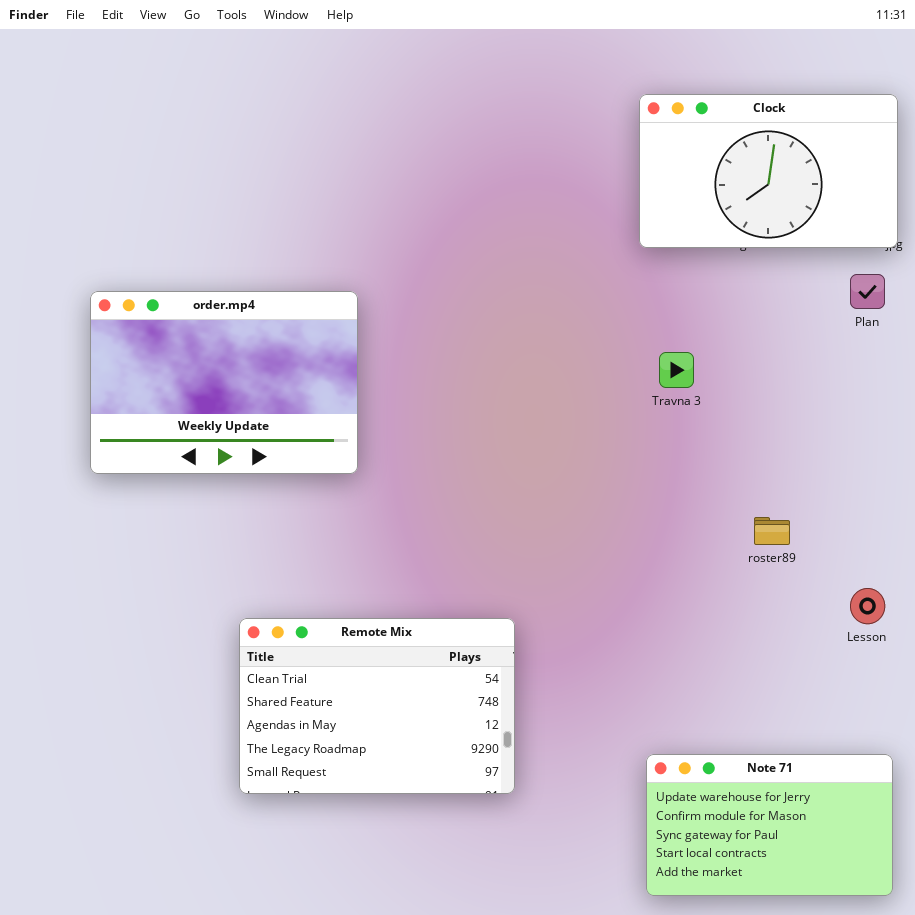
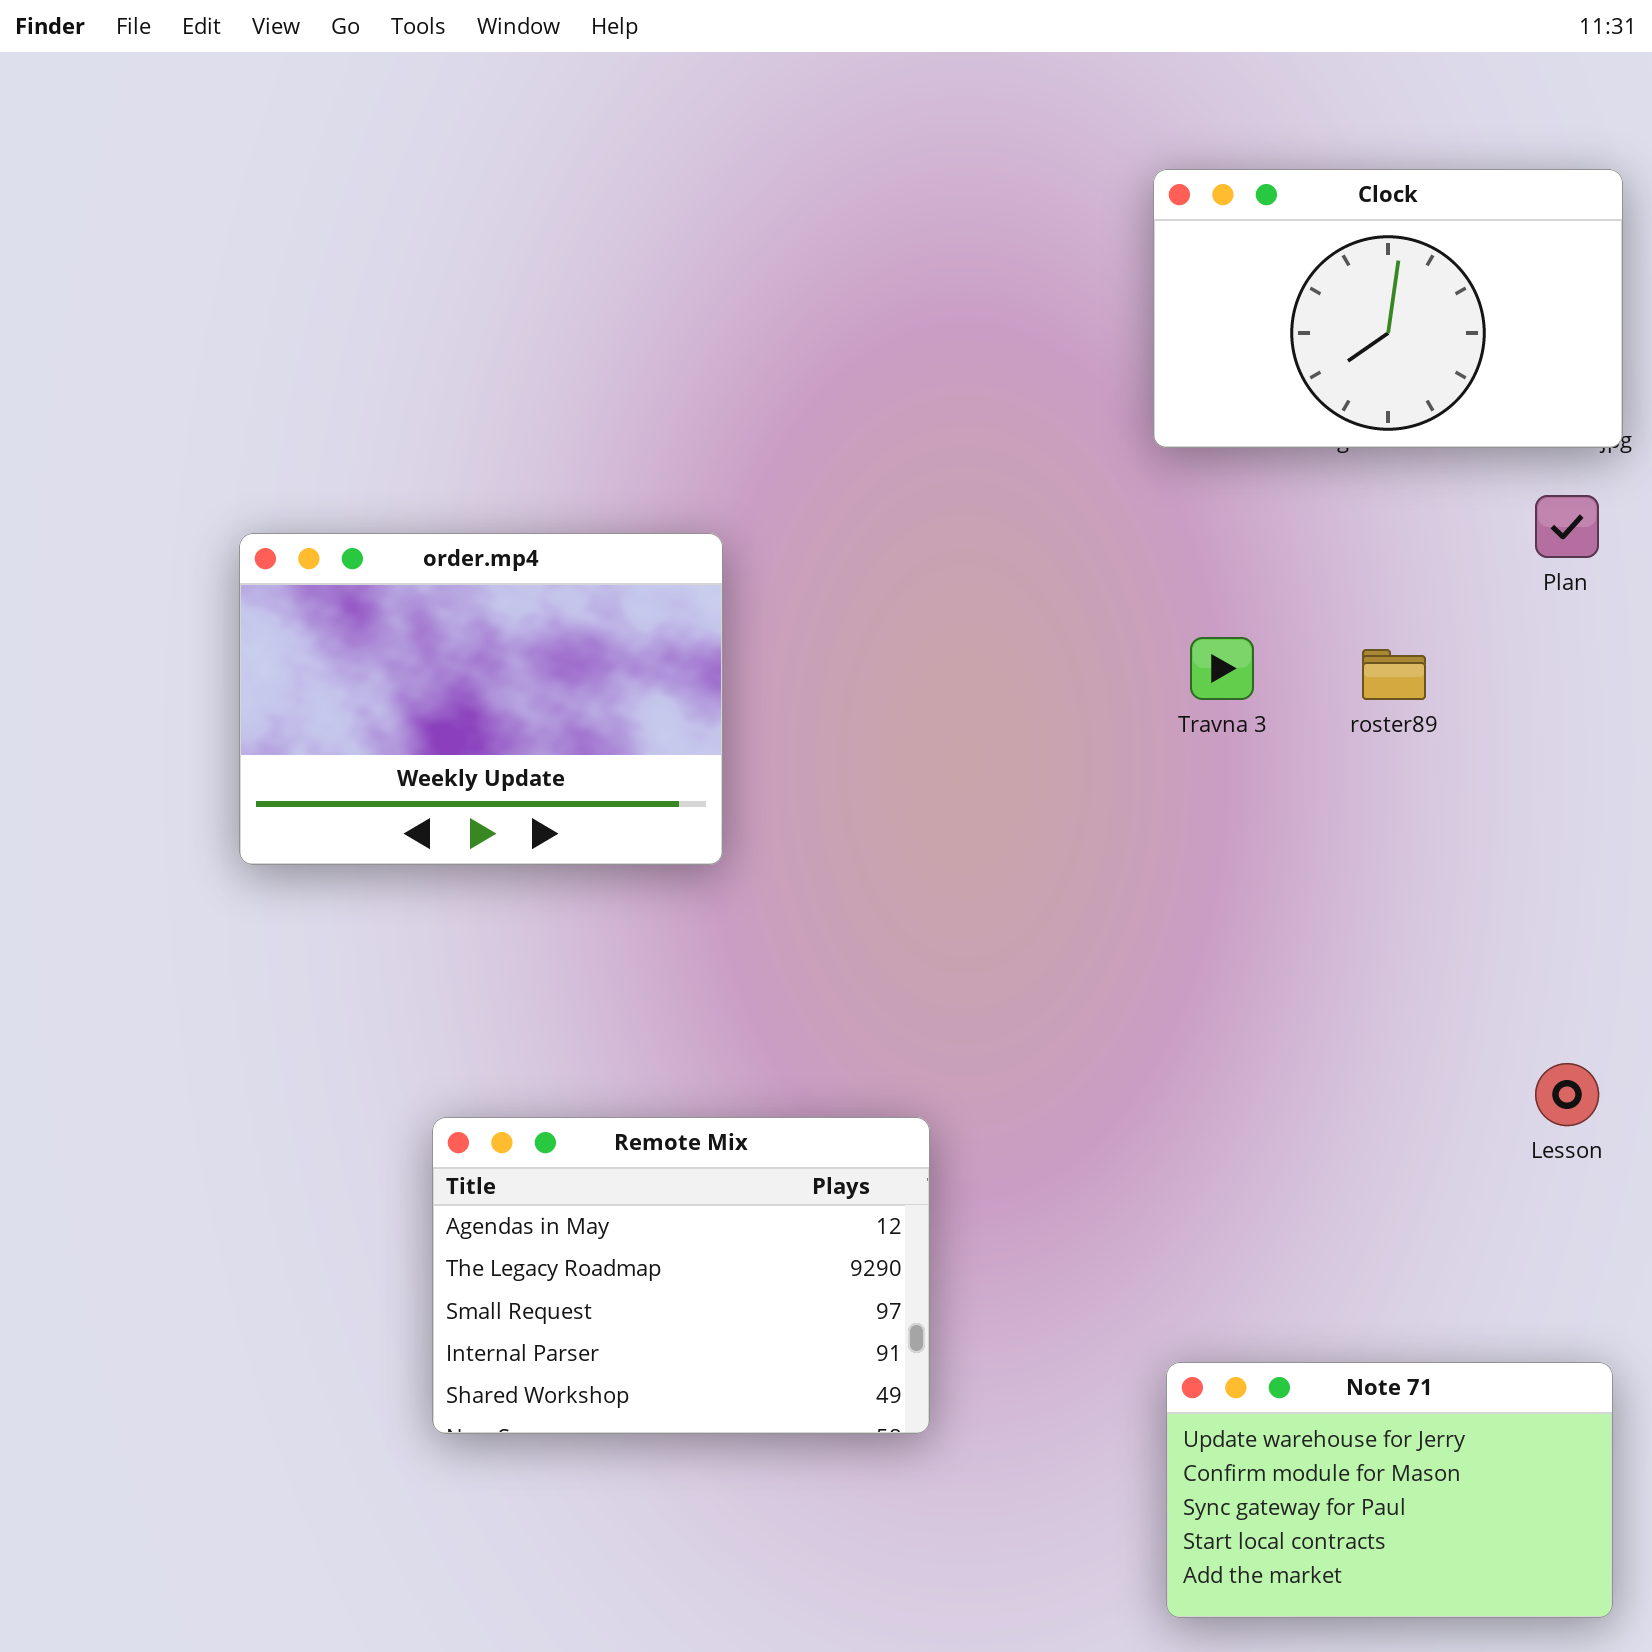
order.mp4: [90,291,358,474] -> [239,533,723,865], moved
roster89: [754,517,790,545] -> [1362,649,1426,700], moved
Remote Mix: [239,618,515,794] -> [432,1117,930,1434], scrolled down 2 rows

